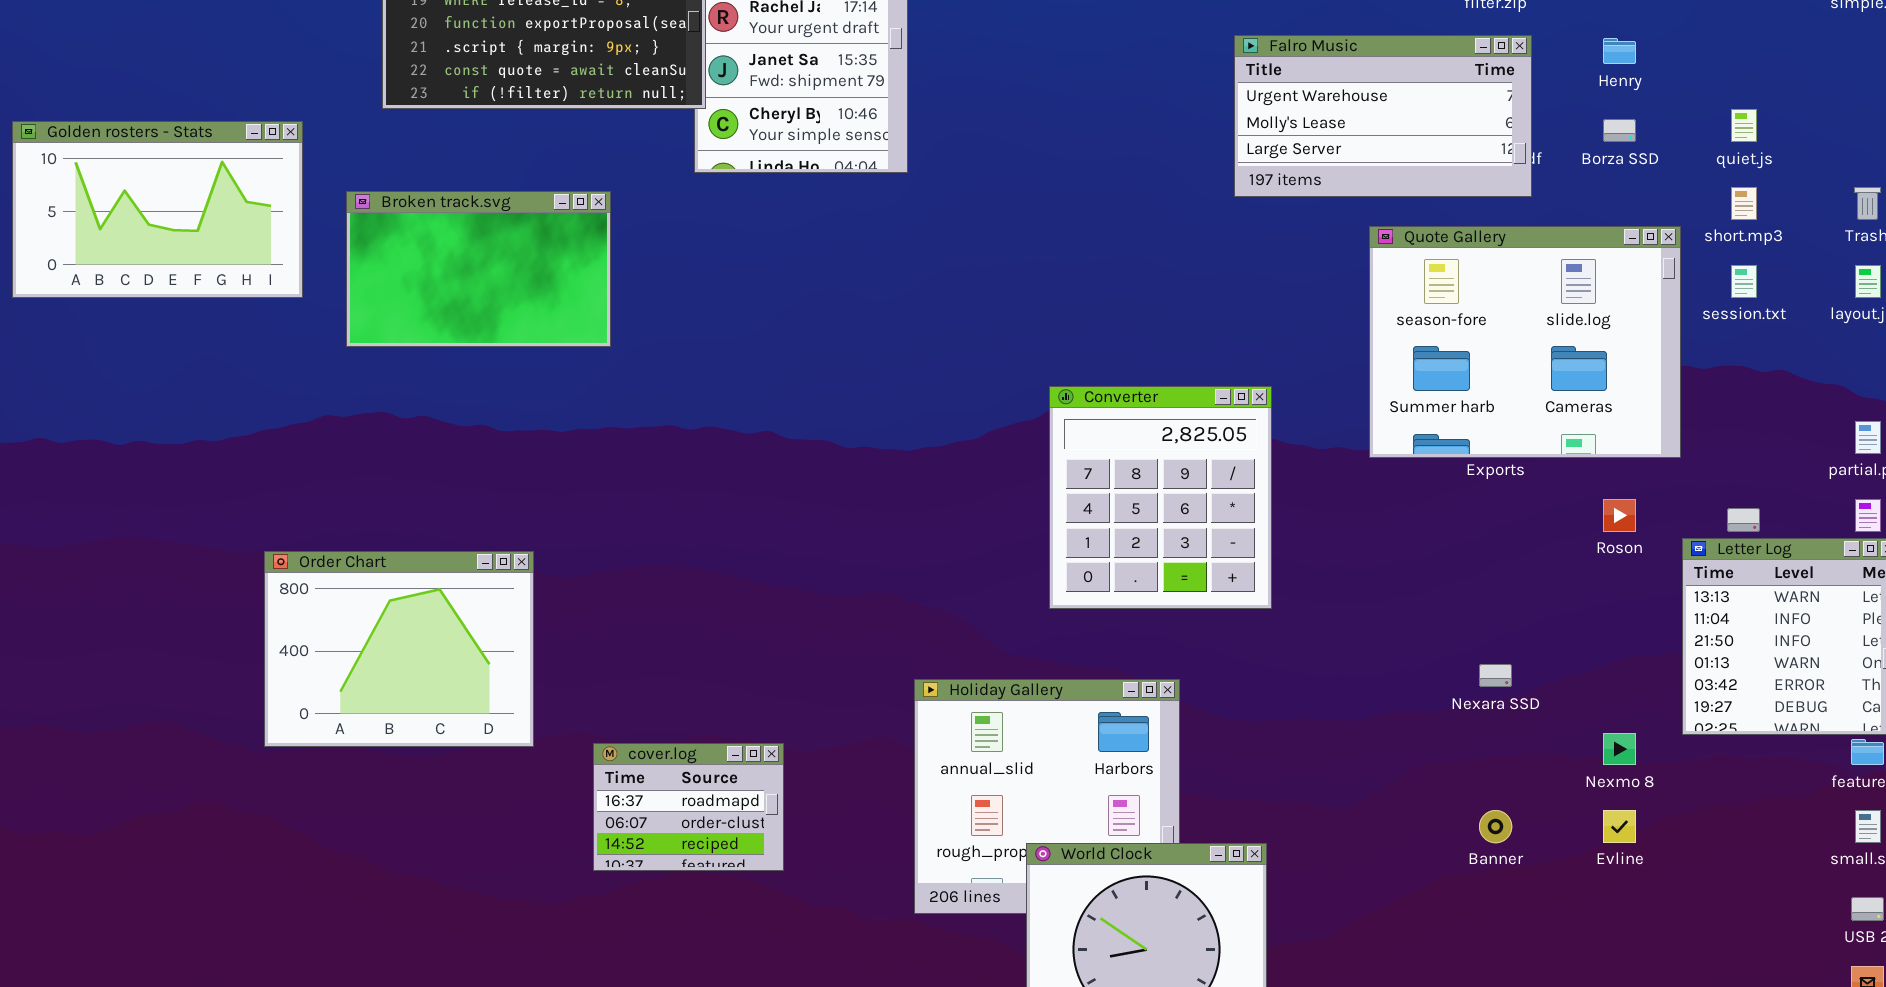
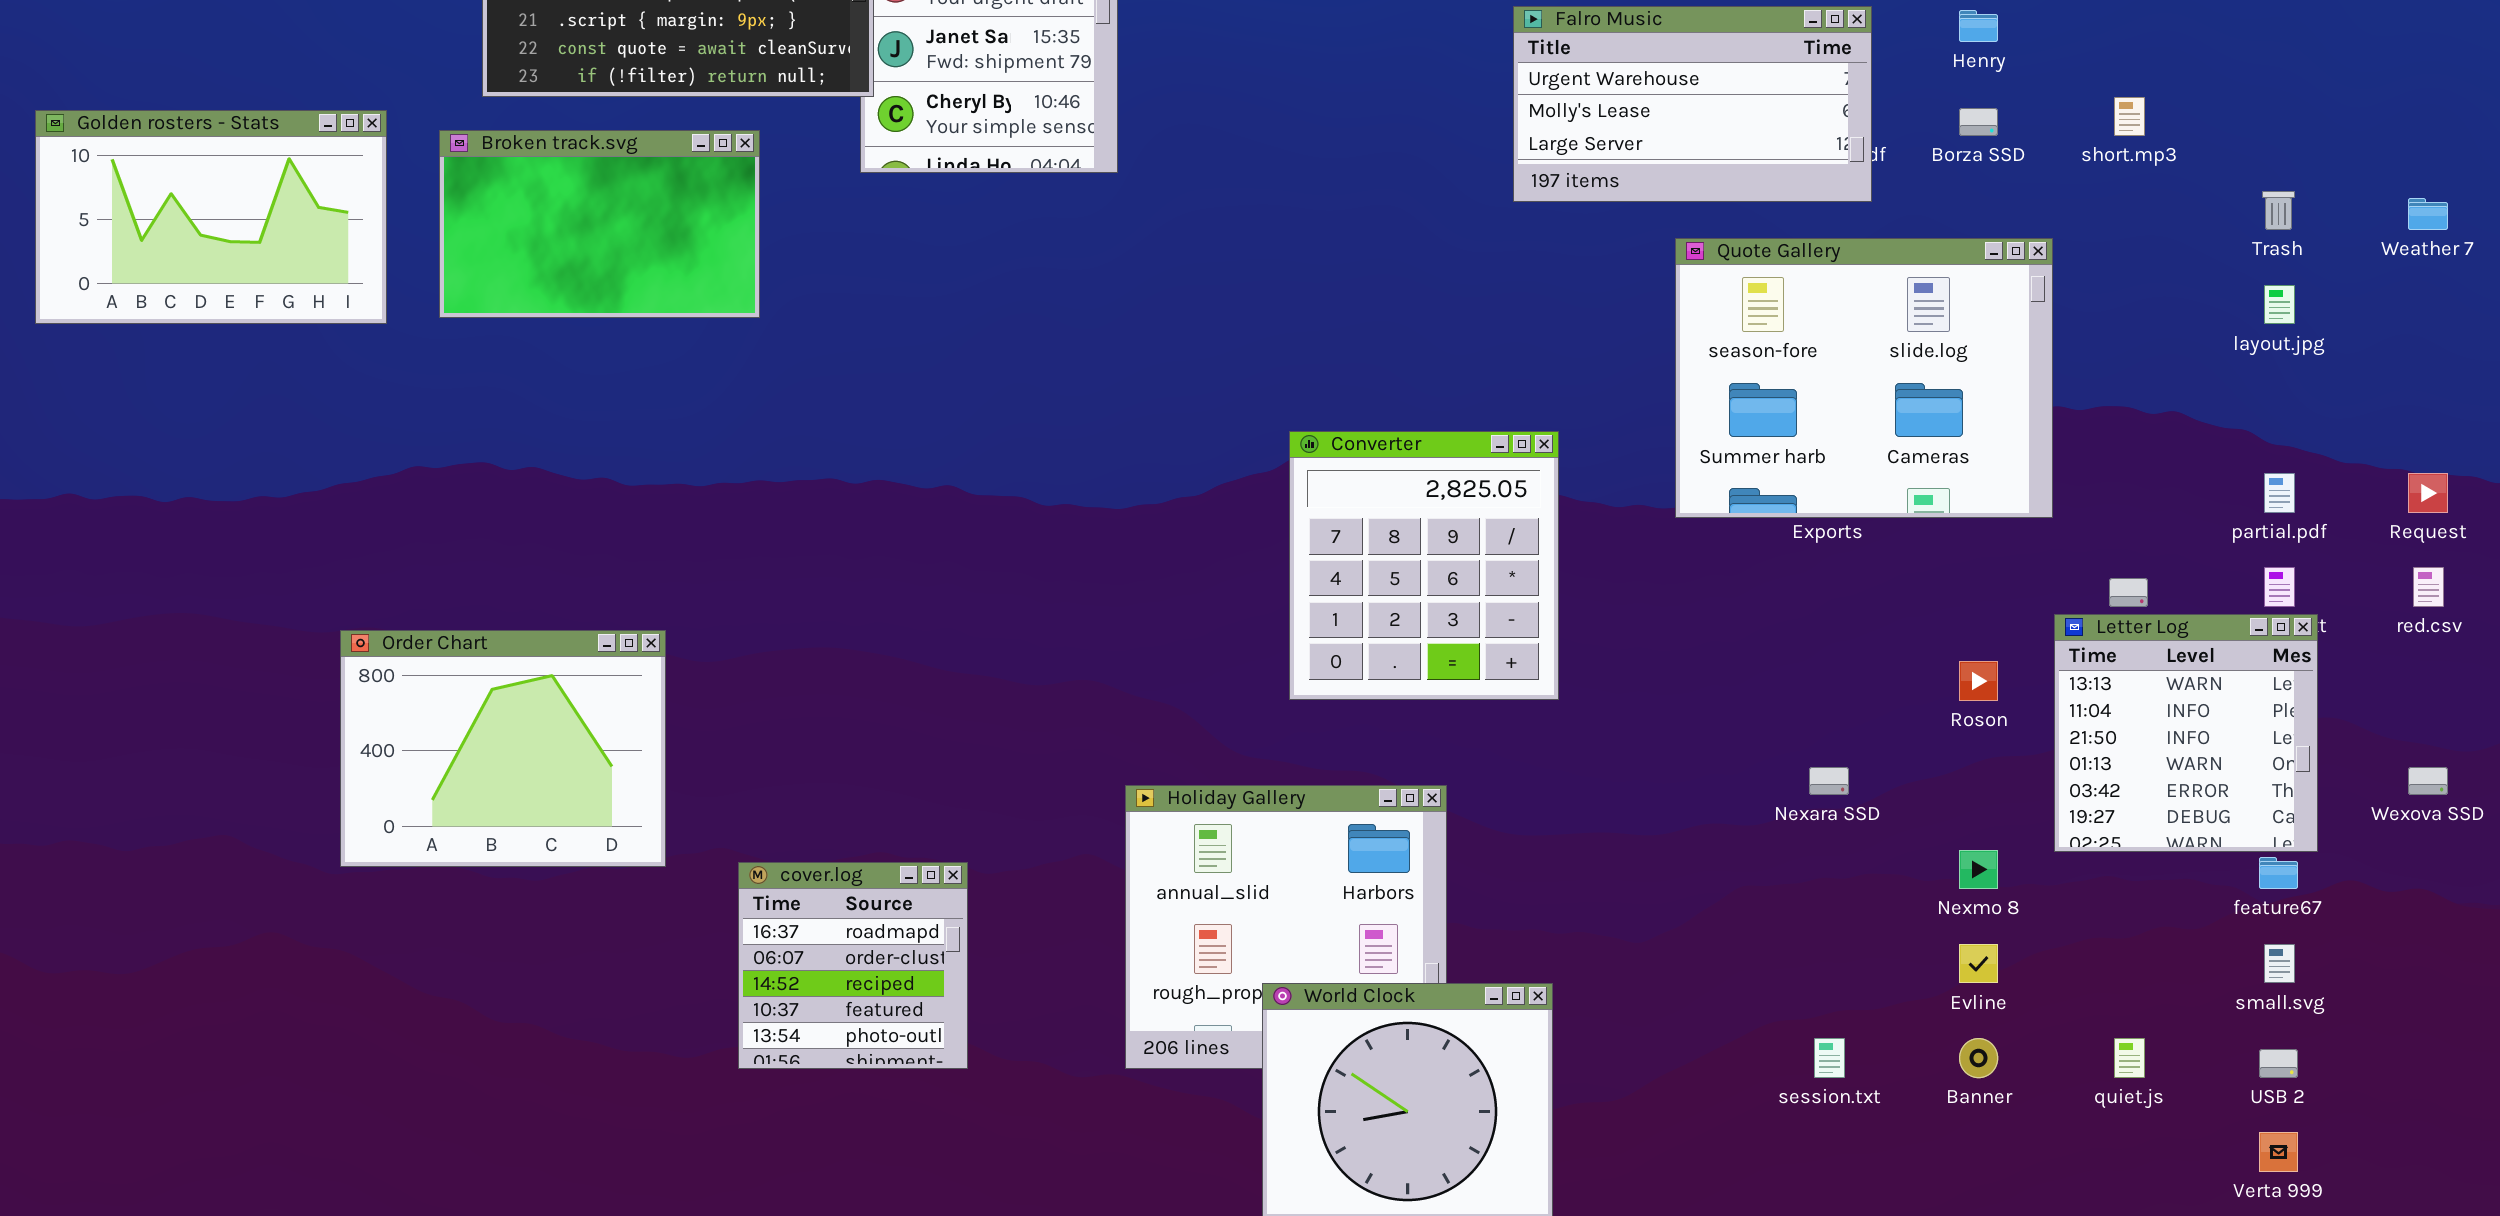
quiet.js: [1731,109,1757,142] -> [2114,1038,2145,1078], moved
short.mp3: [1731,187,1757,220] -> [2114,97,2145,136], moved
Broken track.svg: [346,191,611,347] -> [439,130,760,318], moved
session.txt: [1731,265,1757,298] -> [1814,1038,1845,1078], moved
Roson: [1603,499,1636,532] -> [1959,661,1998,701], moved
cover.log: [593,743,784,871] -> [738,862,968,1069], resized
Banner: [1479,810,1512,843] -> [1959,1038,1998,1078], moved

